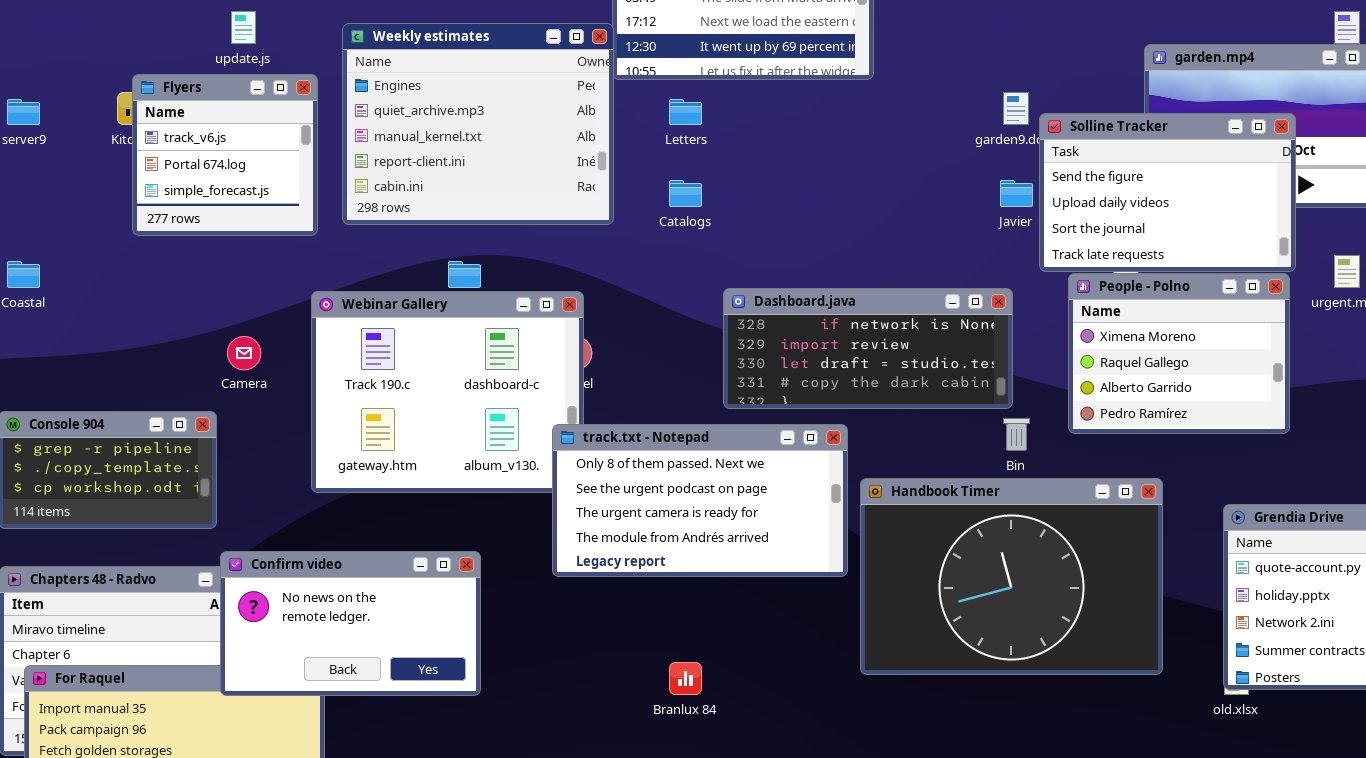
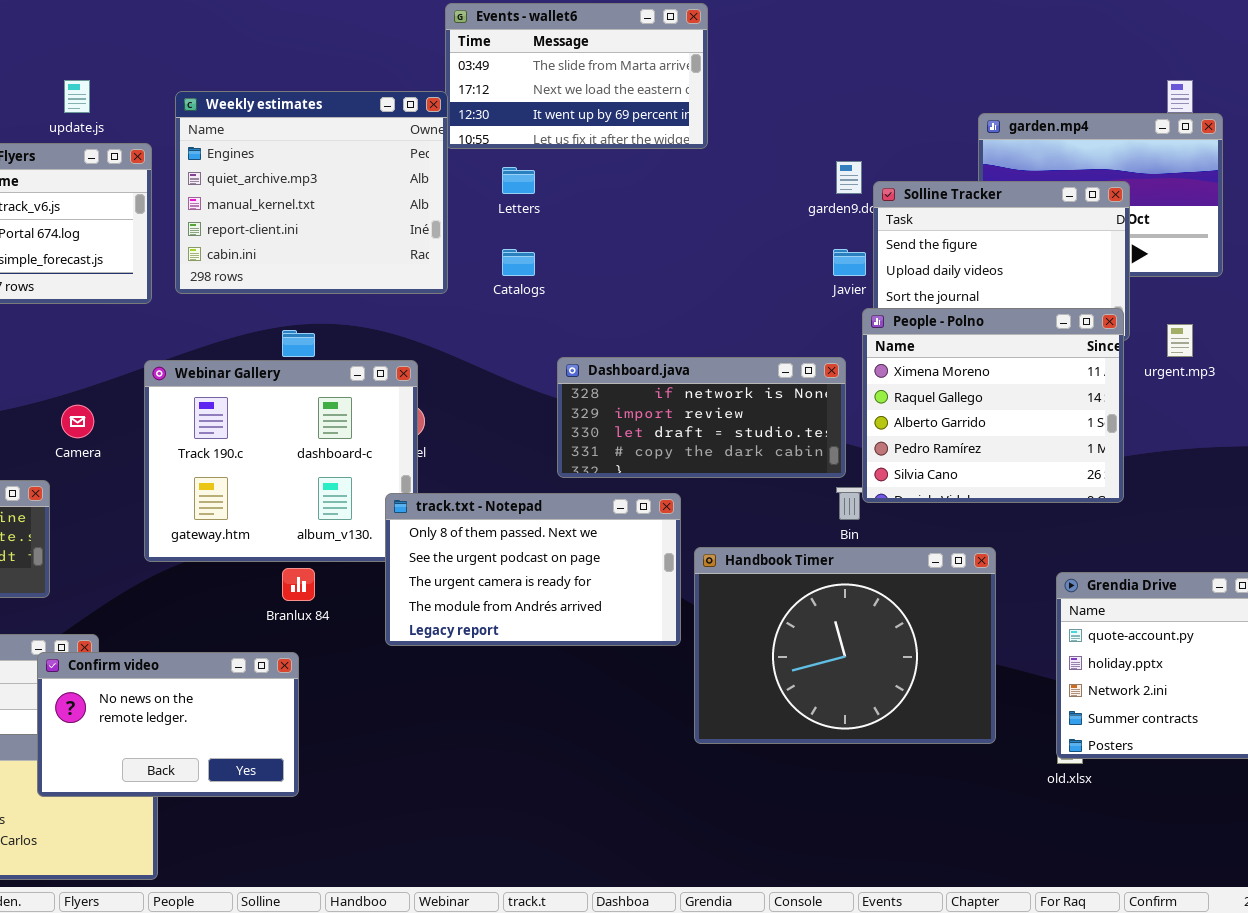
People - Polno: [1068,273,1290,434] -> [862,308,1124,503], resized
Confirm video: [220,551,481,696] -> [37,652,299,797], moved
Branlux 84: [669,662,702,695] -> [282,568,315,601], moved

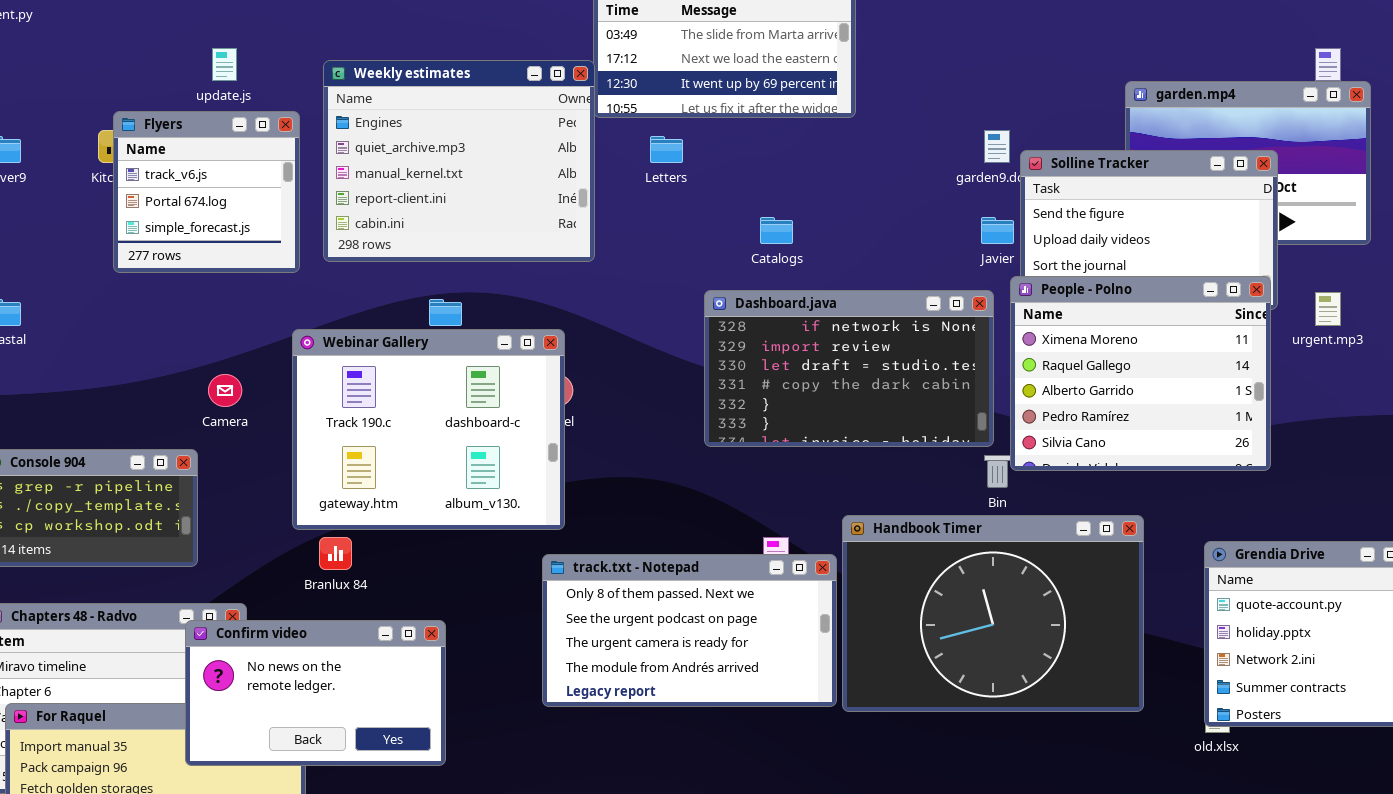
Catalogs: [502,249,535,276] -> [760,217,793,244], moved
Dashboard.java: [557,357,846,478] -> [704,290,994,447], resized
track.txt - Notepad: [385,493,681,646] -> [542,554,837,707], moved
Branlux 84: [282,568,315,601] -> [319,537,352,570], moved

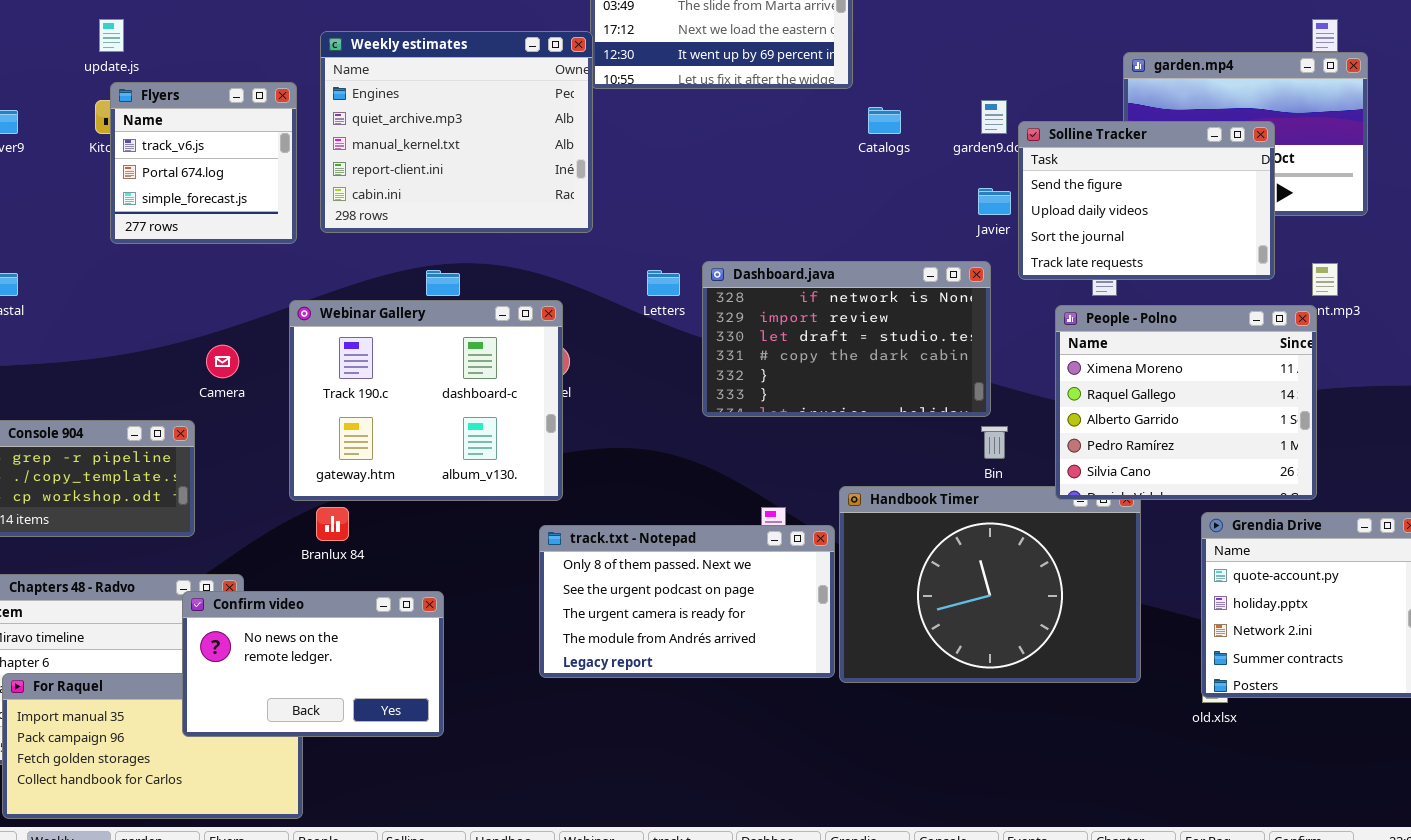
update.js: [212,48,237,81] -> [99,19,124,52], moved
Letters: [650,136,683,163] -> [647,270,680,296], moved
Catalogs: [760,217,793,244] -> [868,107,901,134], moved
People - Polno: [1010,276,1271,471] -> [1055,305,1317,500], moved

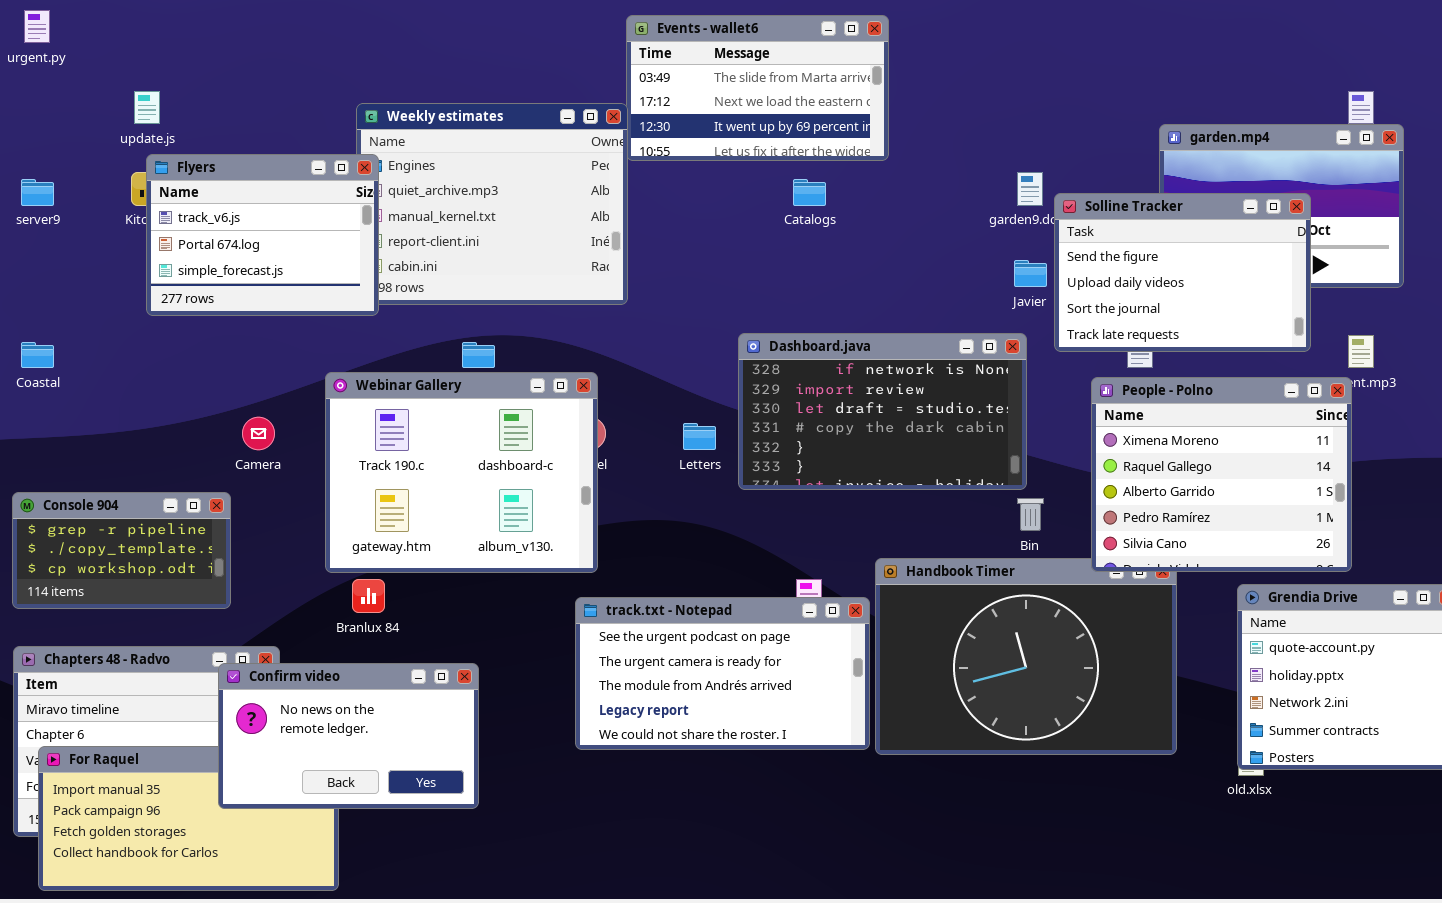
Flyers: [110,82,297,244] -> [146,154,379,316], resized
Catalogs: [868,107,901,134] -> [793,179,826,206], moved
Letters: [647,270,680,296] -> [683,423,716,450], moved
track.txt - Notepad: [539,525,835,678] -> [575,597,870,750], scrolled down 1 row

